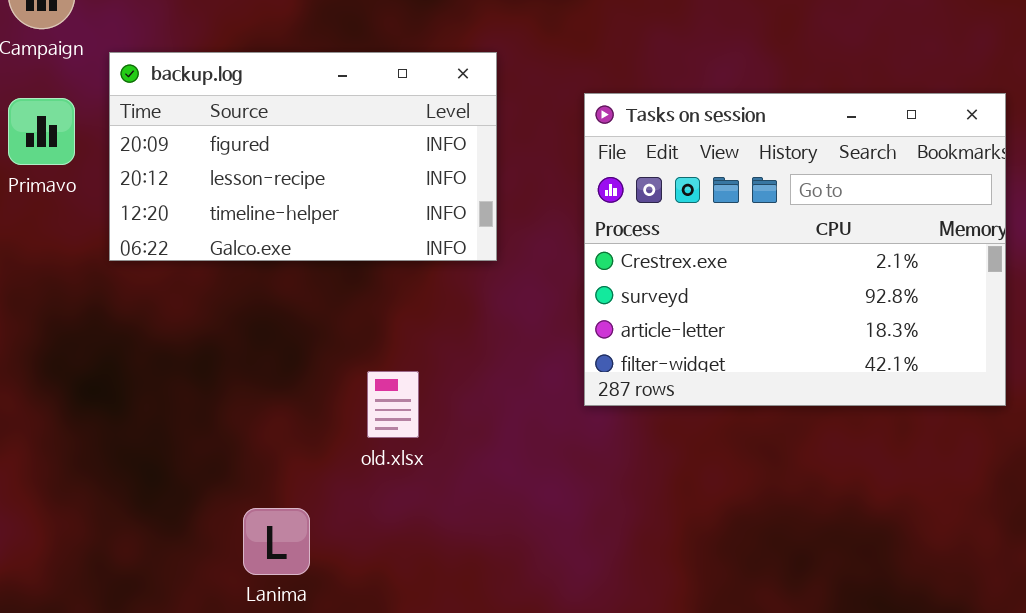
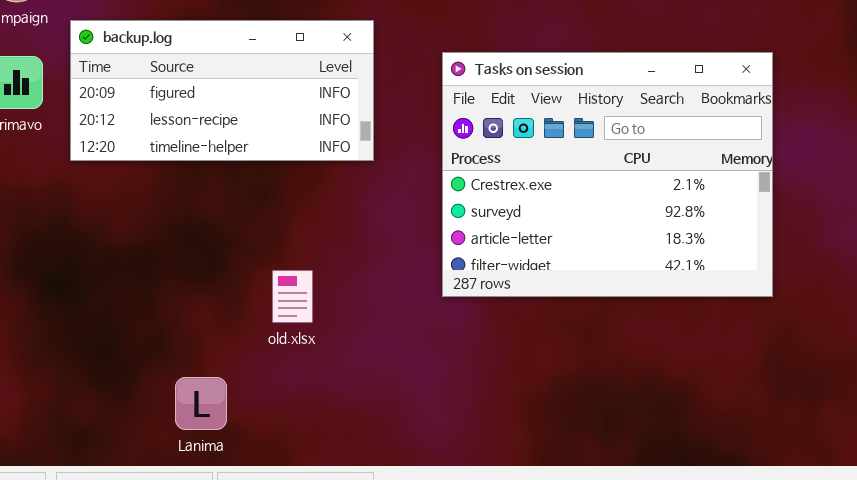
backup.log: [109,52,497,261] -> [70,20,374,161], resized

